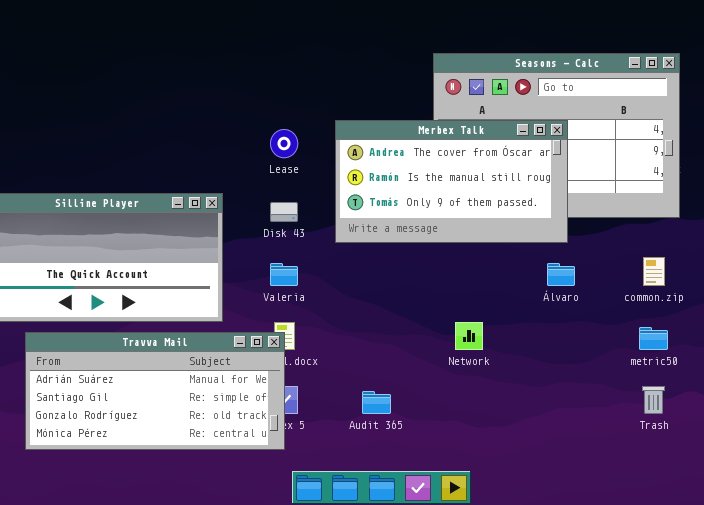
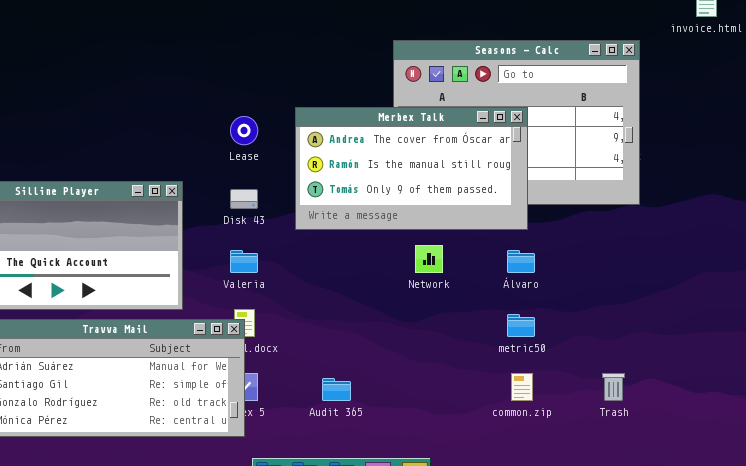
common.zip: [643,257,665,286] -> [511,373,533,401], moved
Network: [455,322,483,350] -> [415,245,443,273], moved
metric50: [639,327,668,350] -> [507,314,535,337], moved

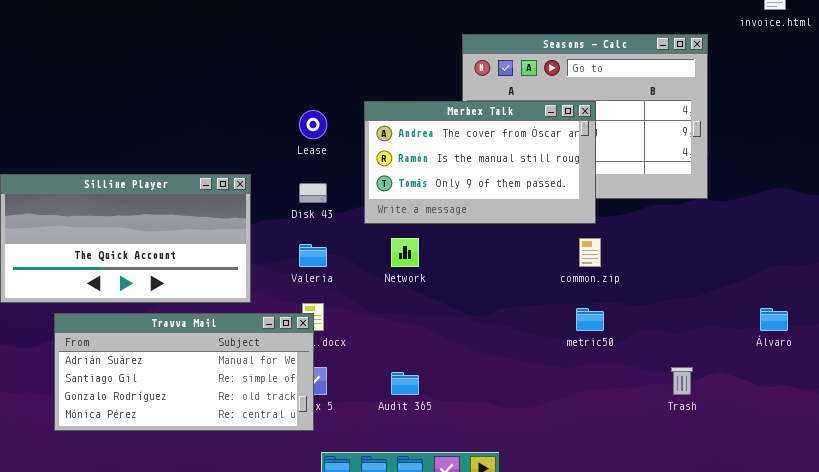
Network: [415,245,443,273] -> [391,238,419,267], moved
Álvaro: [507,250,535,273] -> [760,308,788,331], moved
common.zip: [511,373,533,401] -> [579,238,601,267], moved

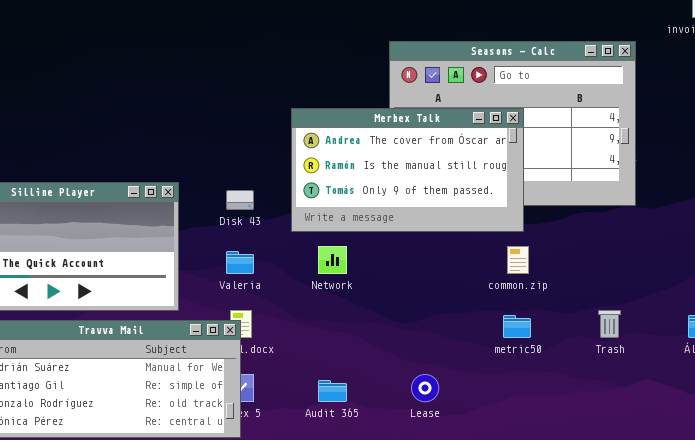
Lease: [299,110,327,139] -> [411,374,439,402], moved
Trash: [671,367,693,395] -> [598,310,621,338], moved

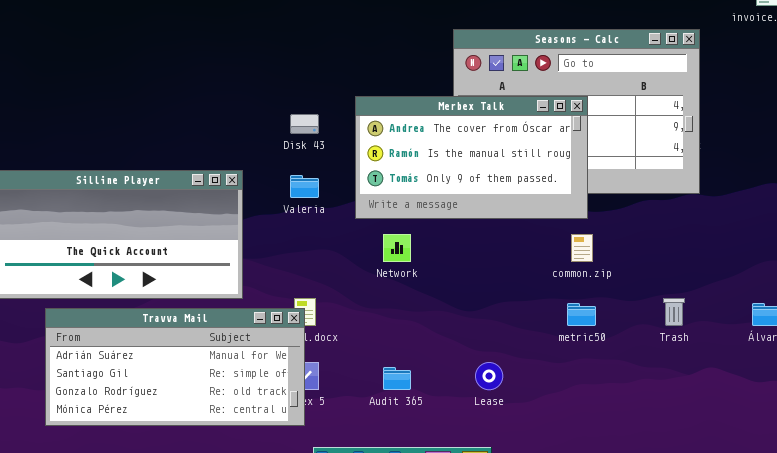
Disk 43: [226,190,254,210] -> [290,114,319,134], moved
Valeria: [226,251,254,274] -> [290,175,319,198], moved

